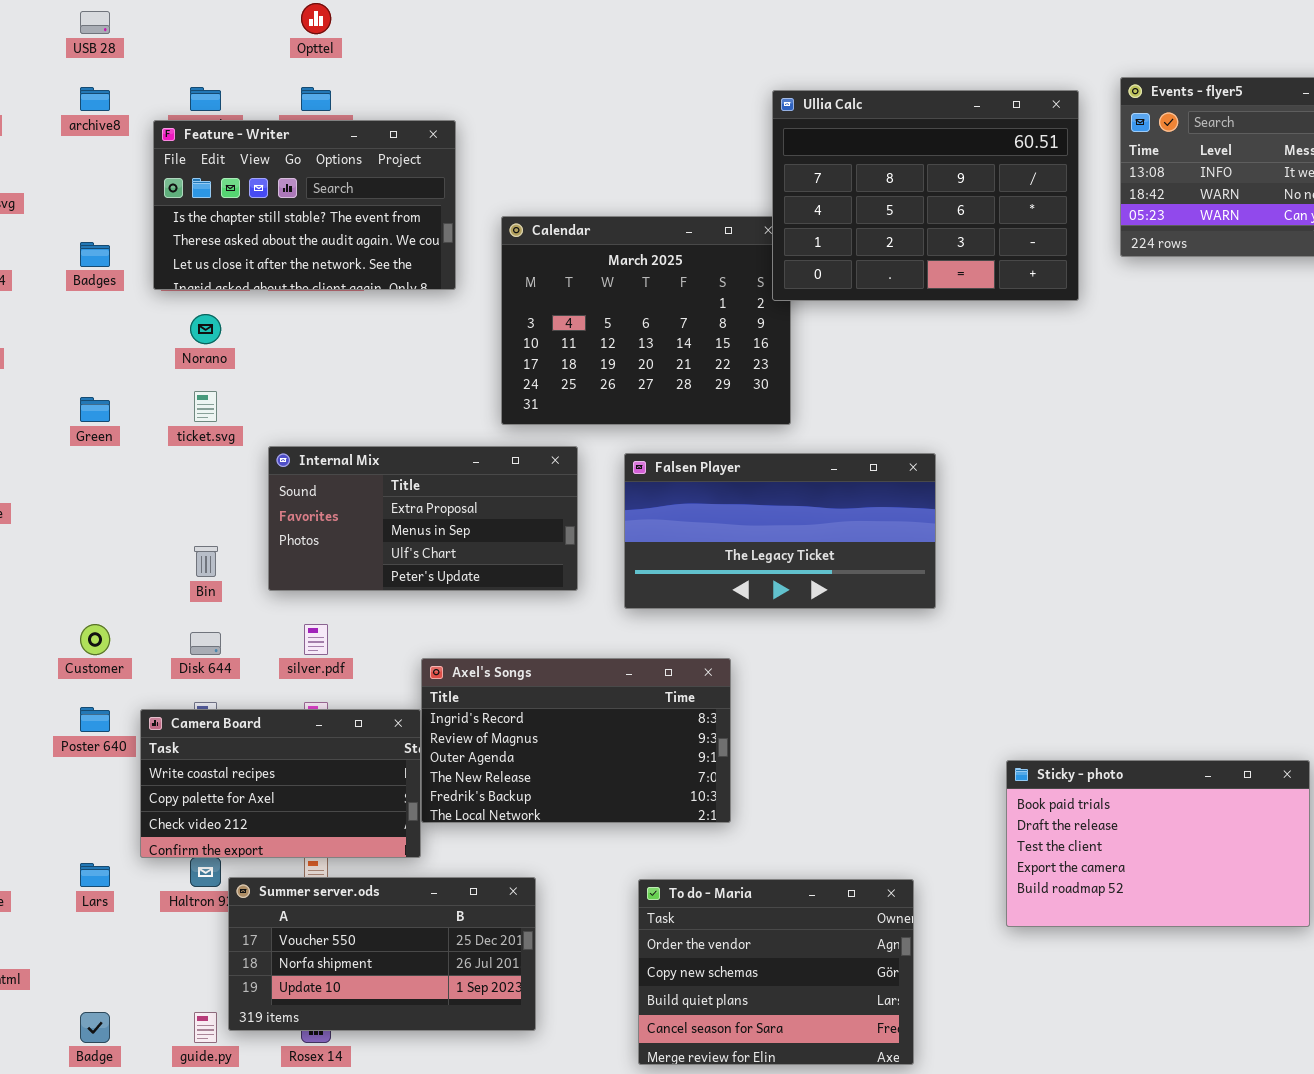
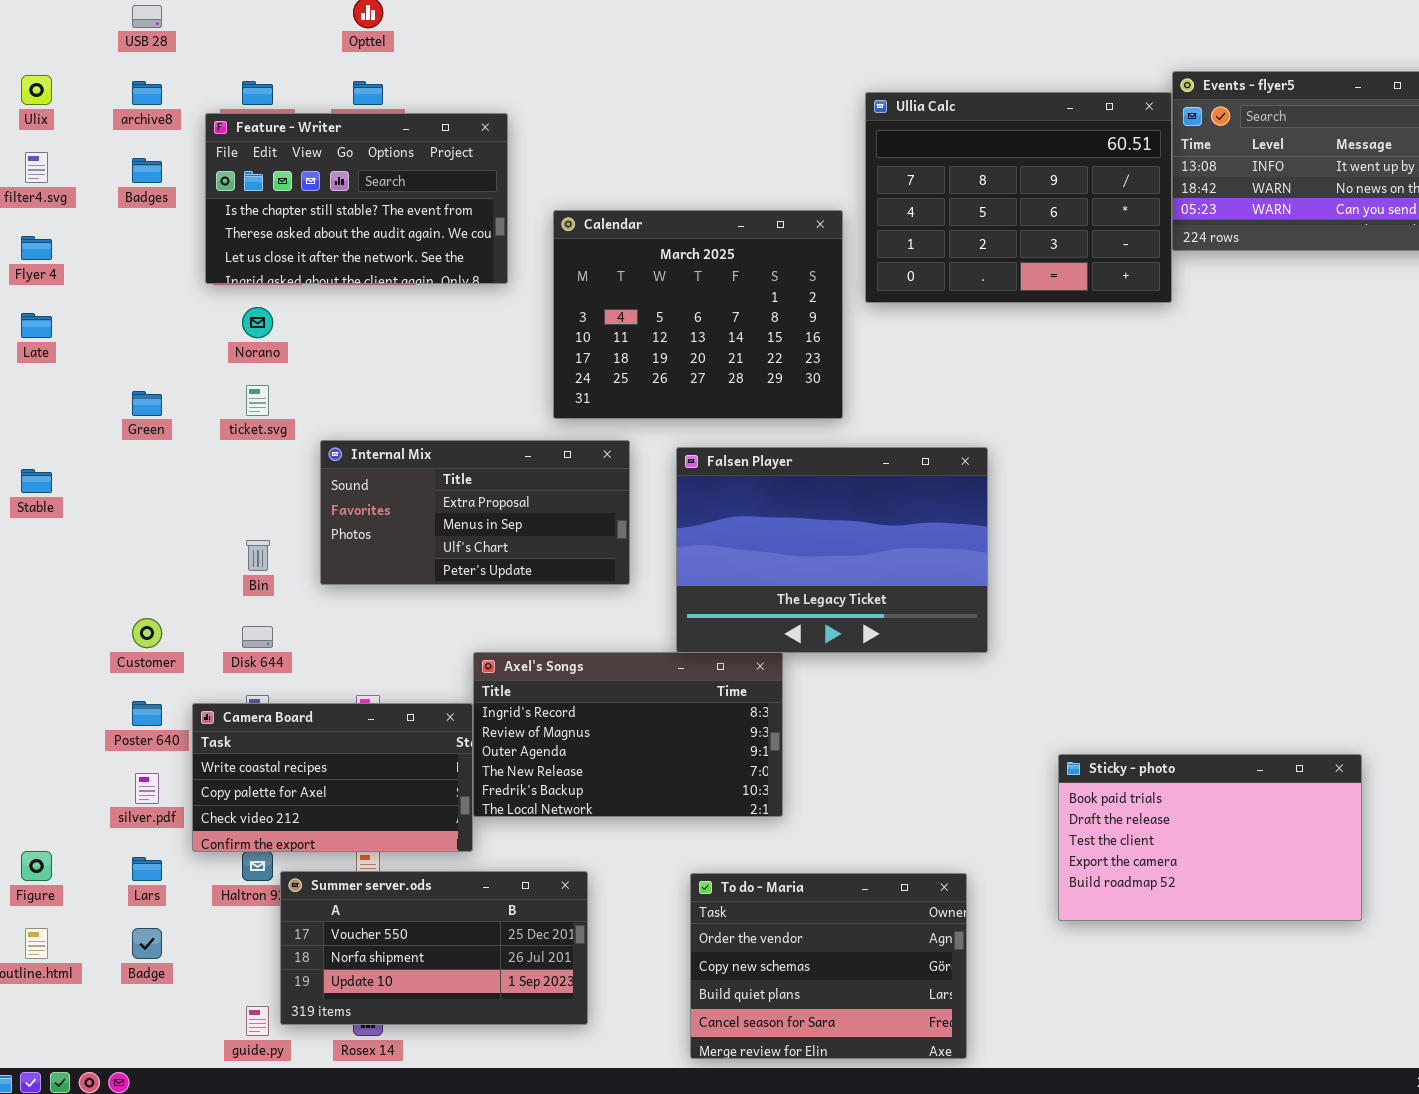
Ullia Calc: [772,90,1079,301] -> [865,92,1172,303], moved
Badges: [80,242,110,267] -> [132,158,162,183], moved
Falsen Player: [624,453,936,609] -> [676,447,988,653], resized
silver.pdf: [304,624,328,655] -> [135,773,159,804], moved
Badge: [80,1012,110,1043] -> [132,928,162,959], moved

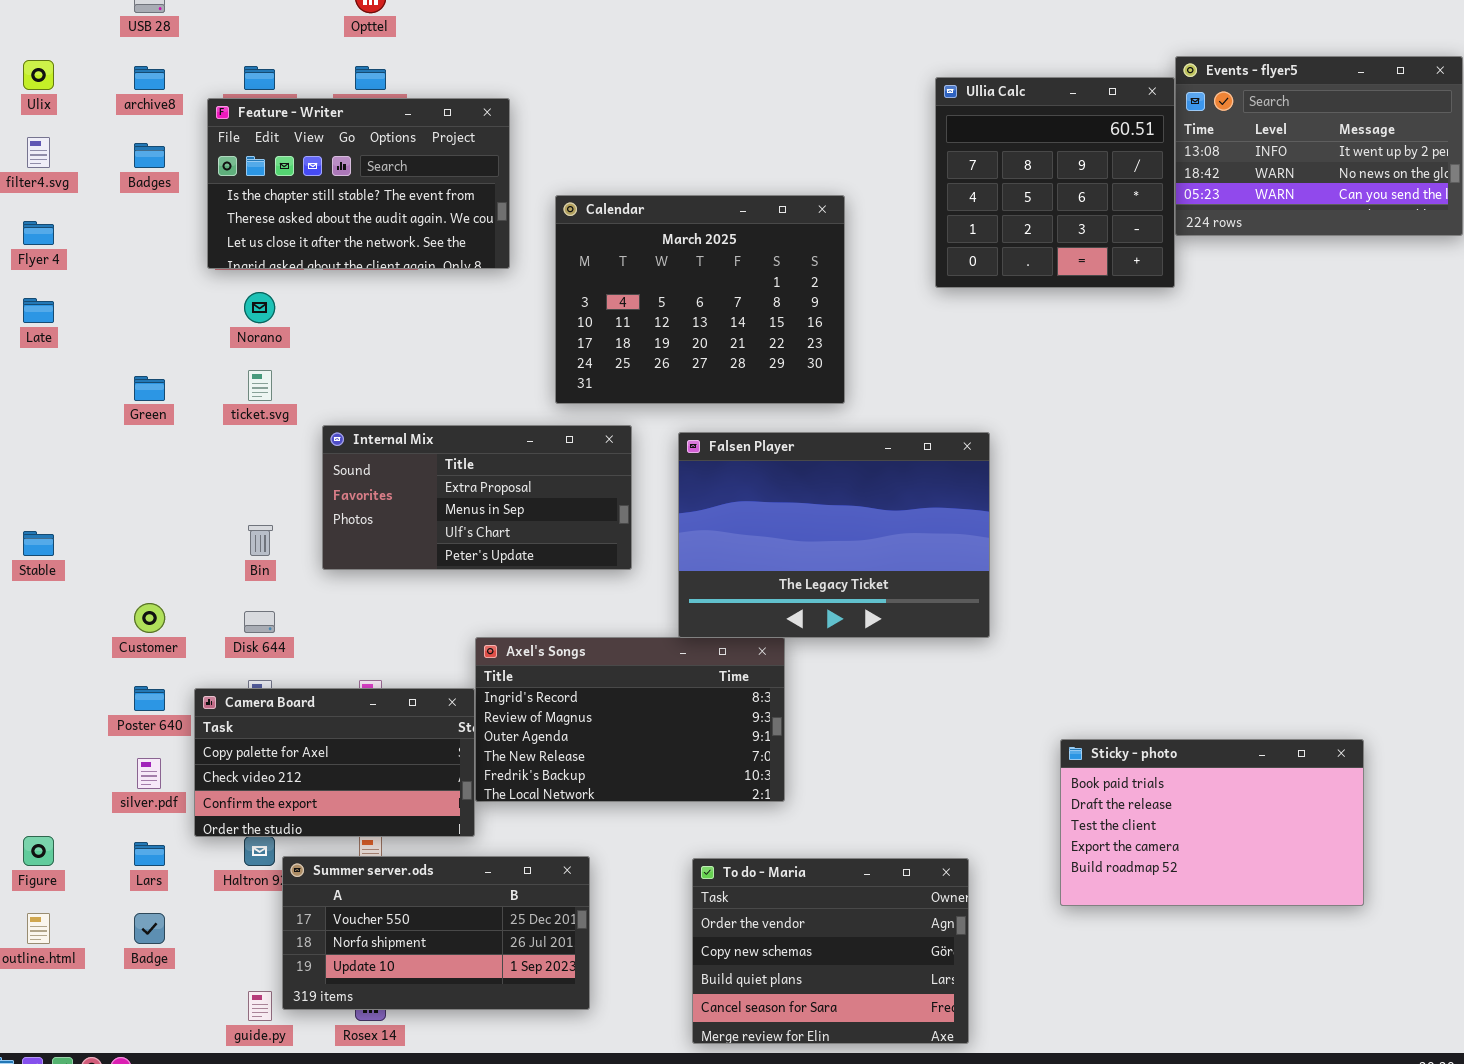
Ullia Calc: [865,92,1172,303] -> [935,77,1175,288], resized
Stable: [21,469,52,493] -> [23,531,54,556], moved
Camera Board: [192,703,473,852] -> [194,688,475,837], scrolled down 1 row

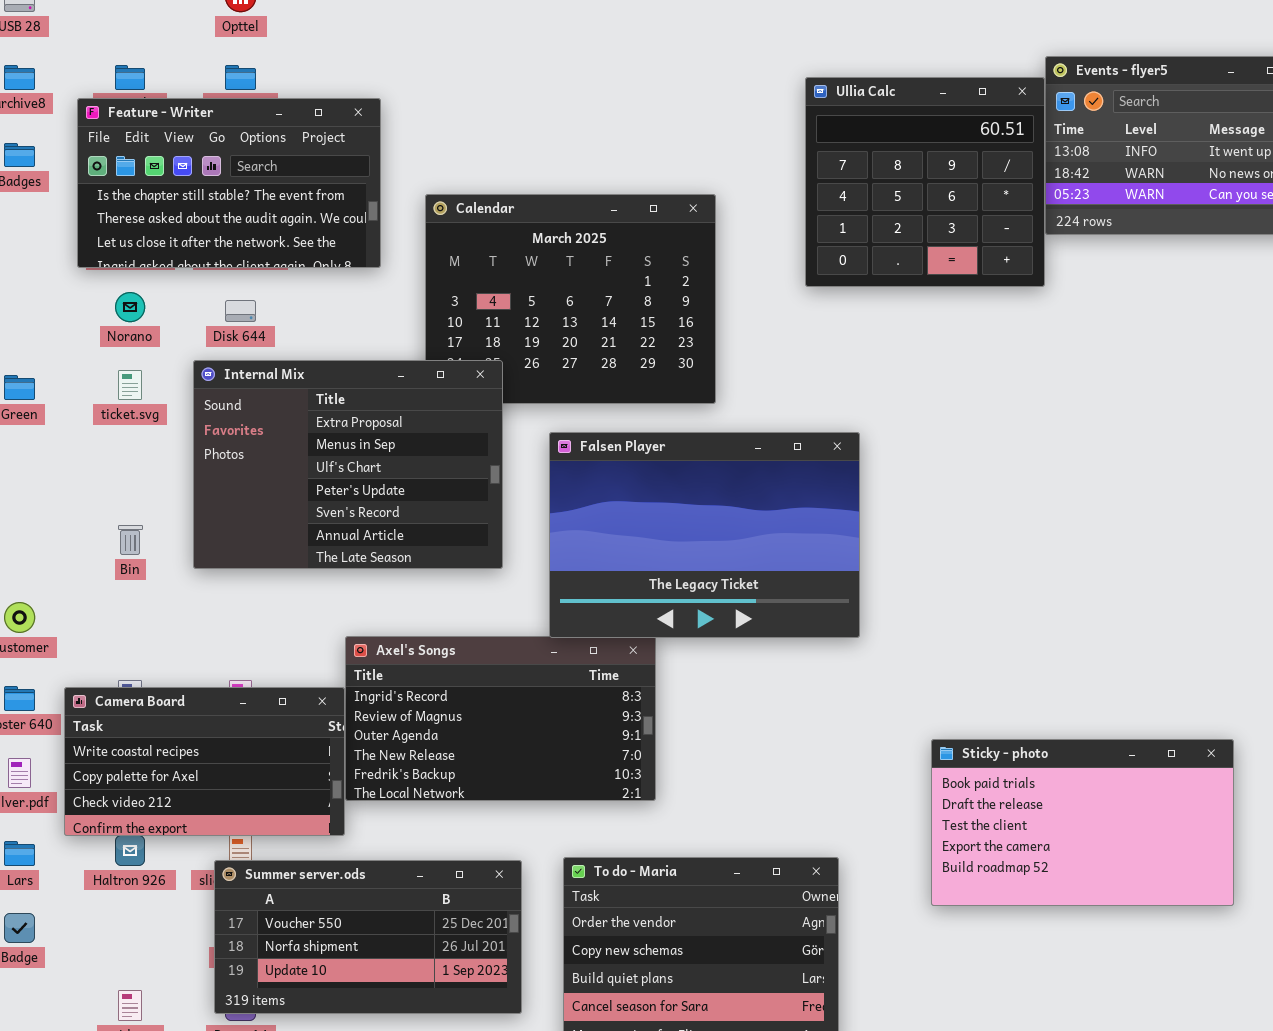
Internal Mix: [322,425,632,570] -> [193,360,503,569], resized
Disk 644: [244,611,275,633] -> [225,300,256,322], moved
Camera Board: [194,688,475,837] -> [64,687,345,836], scrolled up 1 row
Summer server.ods: [282,856,590,1010] -> [214,860,522,1014], moved

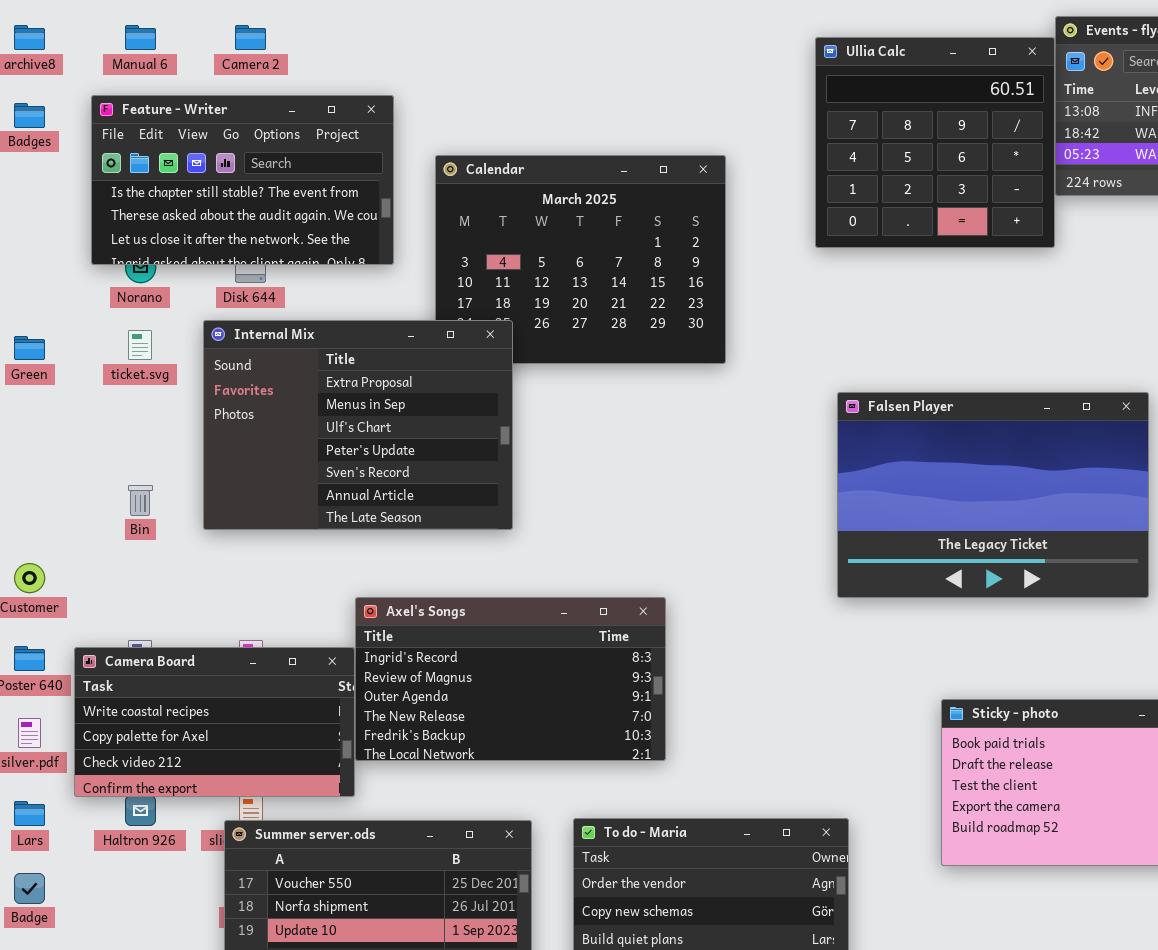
Feature - Writer: [77,98,381,268] -> [91,95,394,265], moved
Falsen Player: [549,432,860,638] -> [837,392,1149,598], moved

